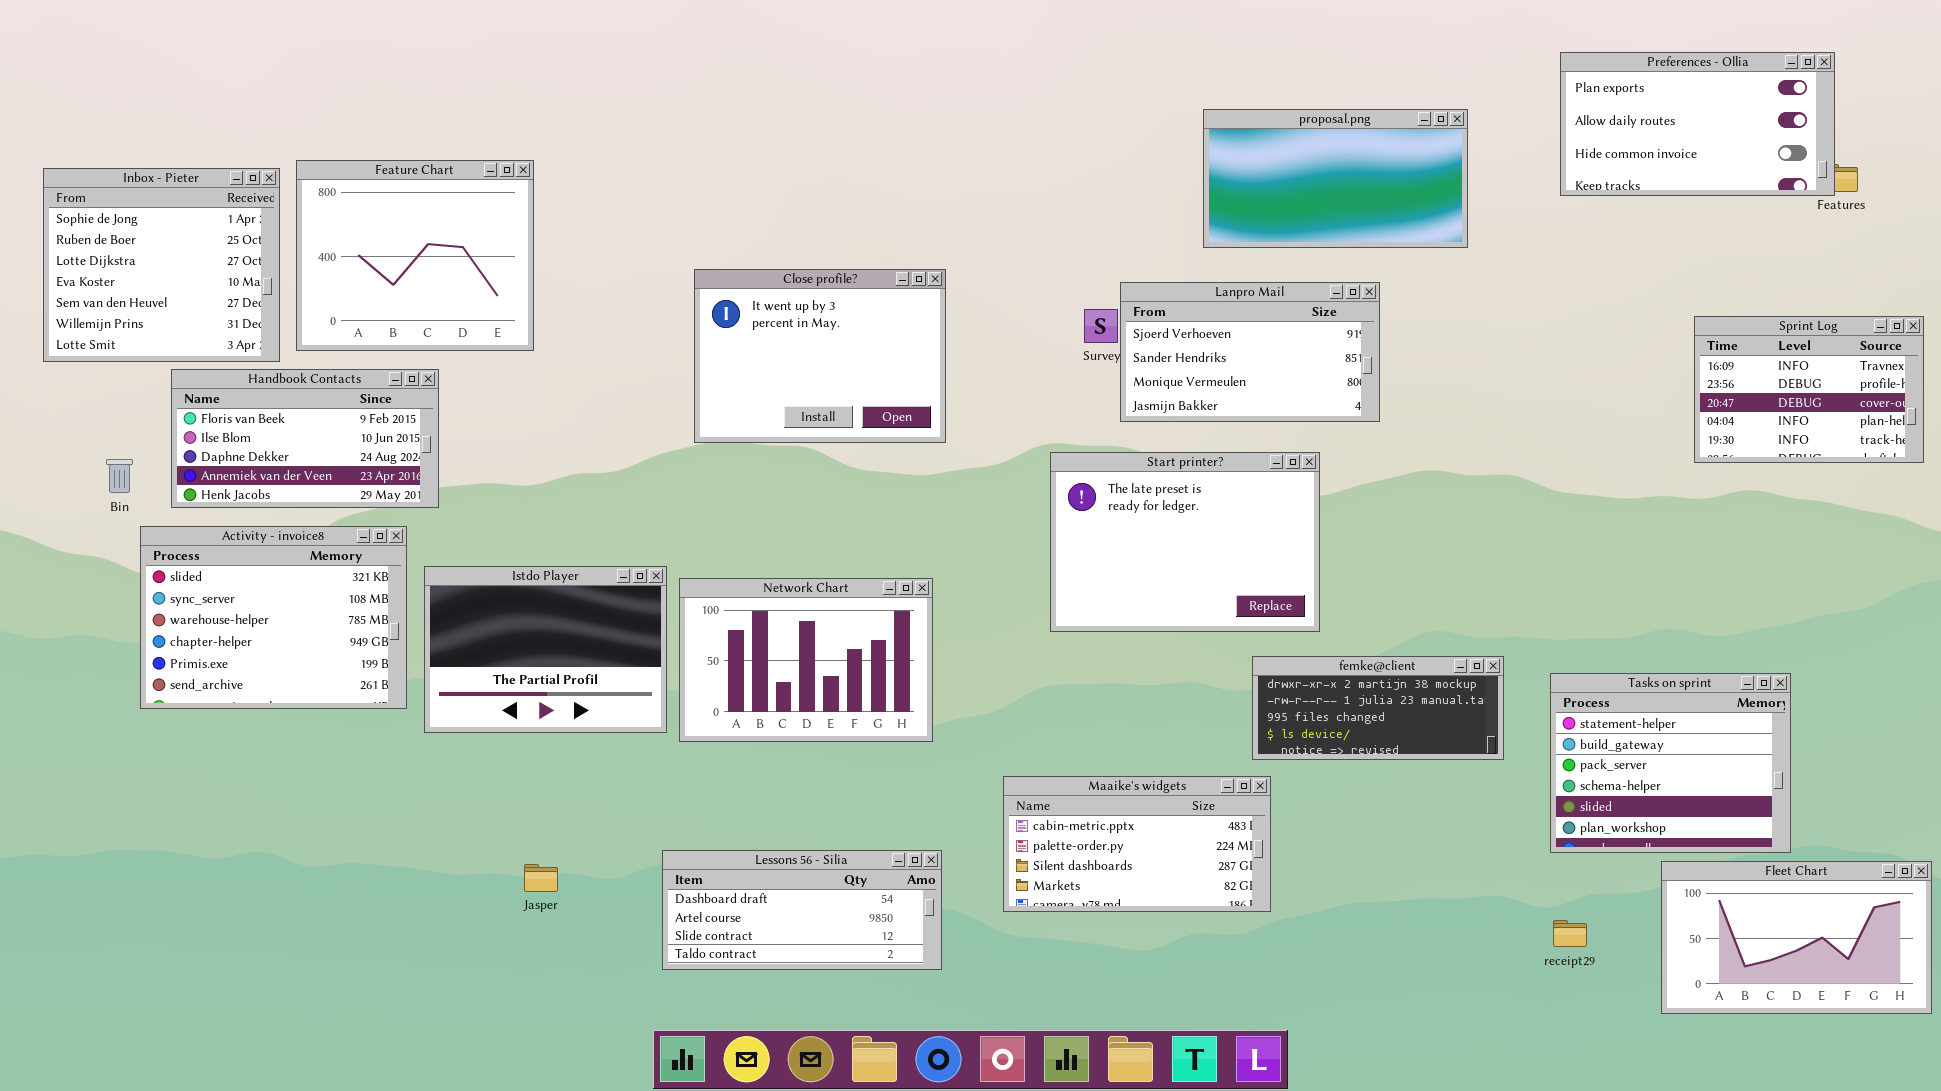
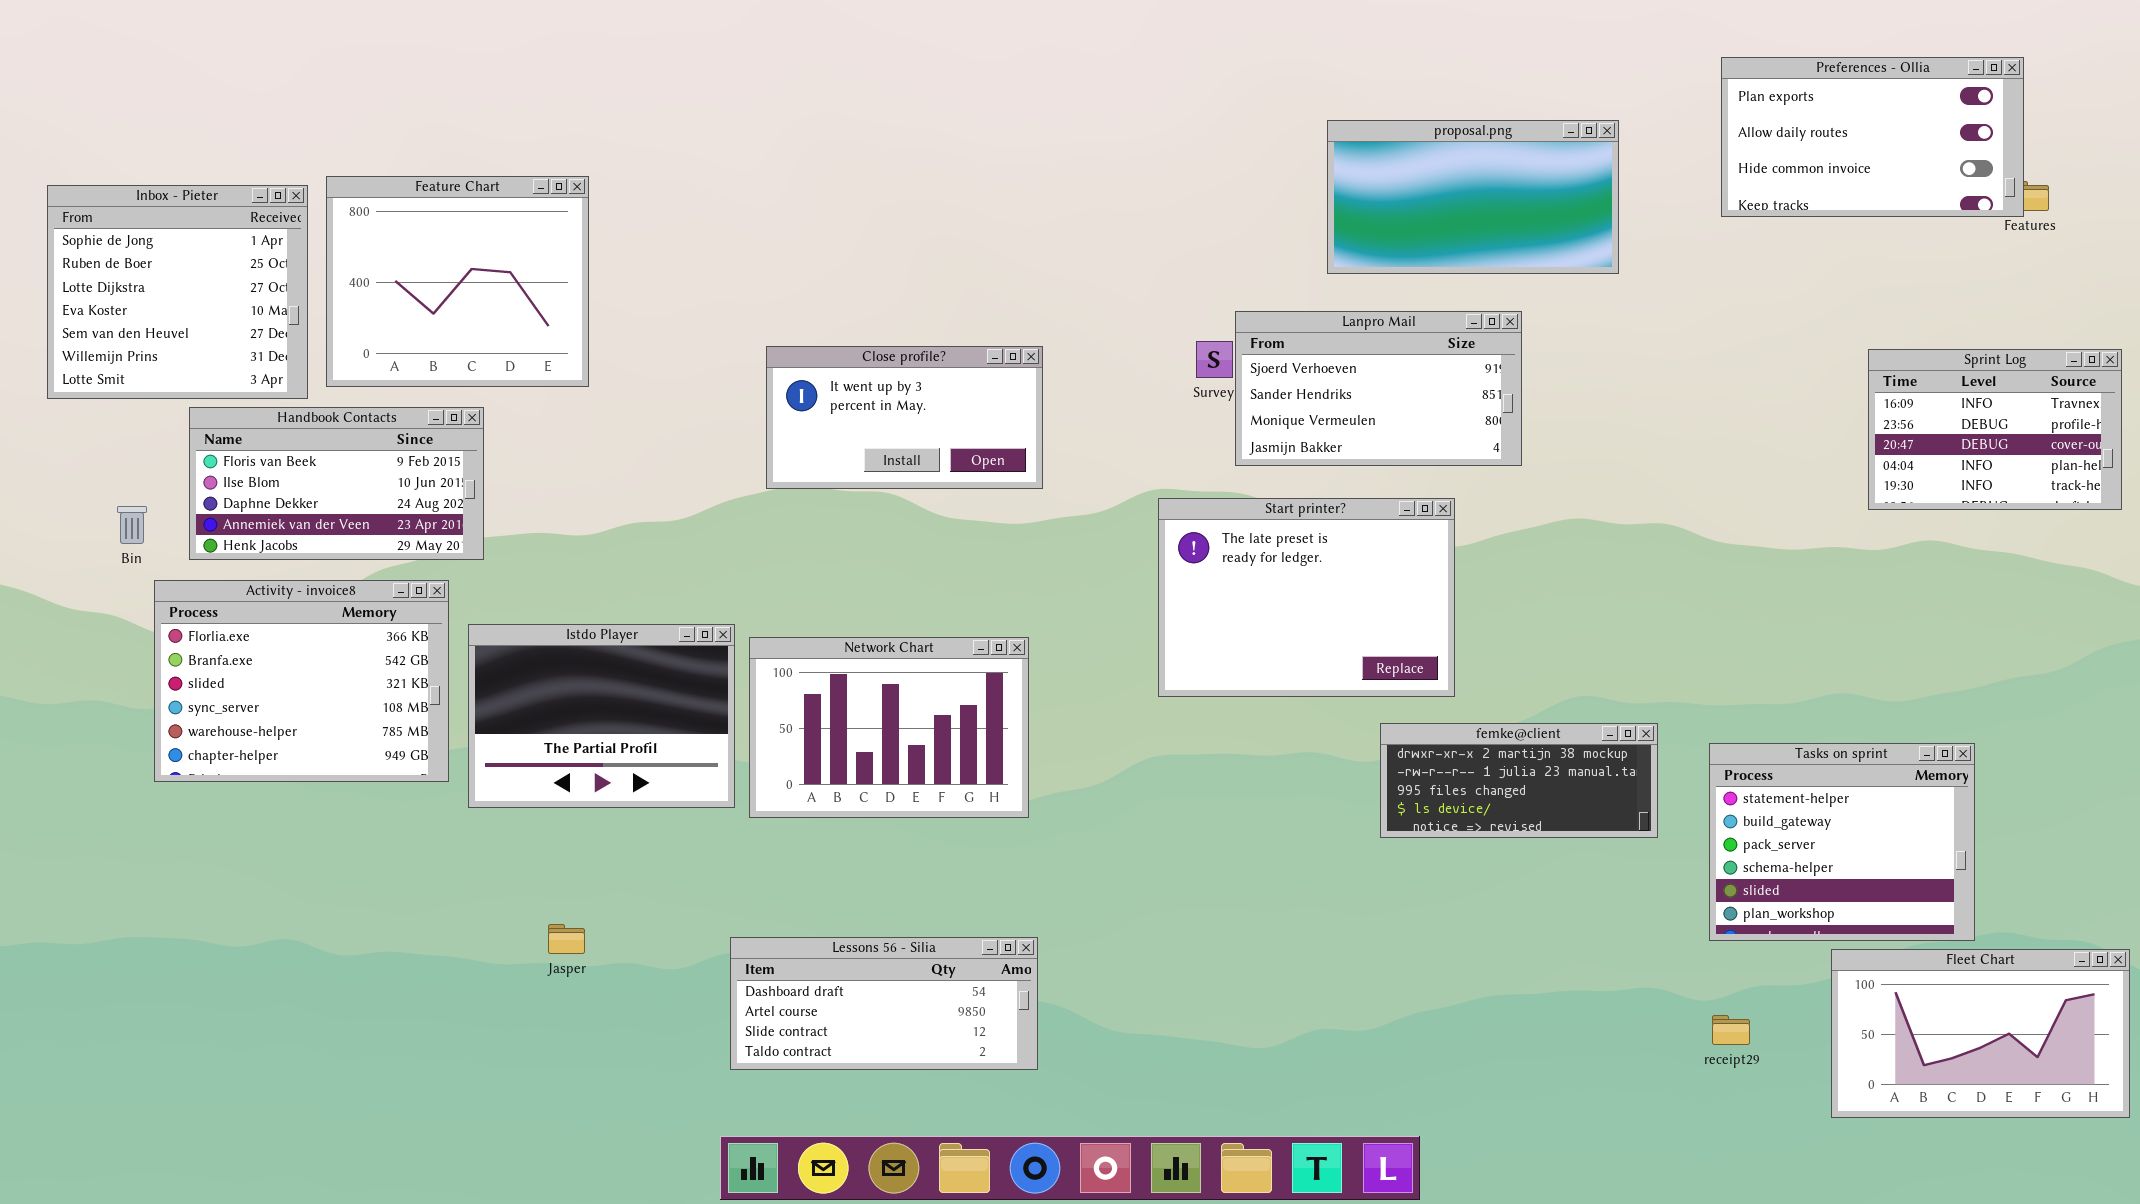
Close profile?: [694,269,946,443] -> [766,346,1043,489], resized
Activity - invoice8: [140,526,407,709] -> [154,580,449,782], scrolled up 2 rows
Maaike's widgets: [1003,776,1271,912] -> none, closed
Jasper: [524,864,558,892] -> [548,924,585,954], moved

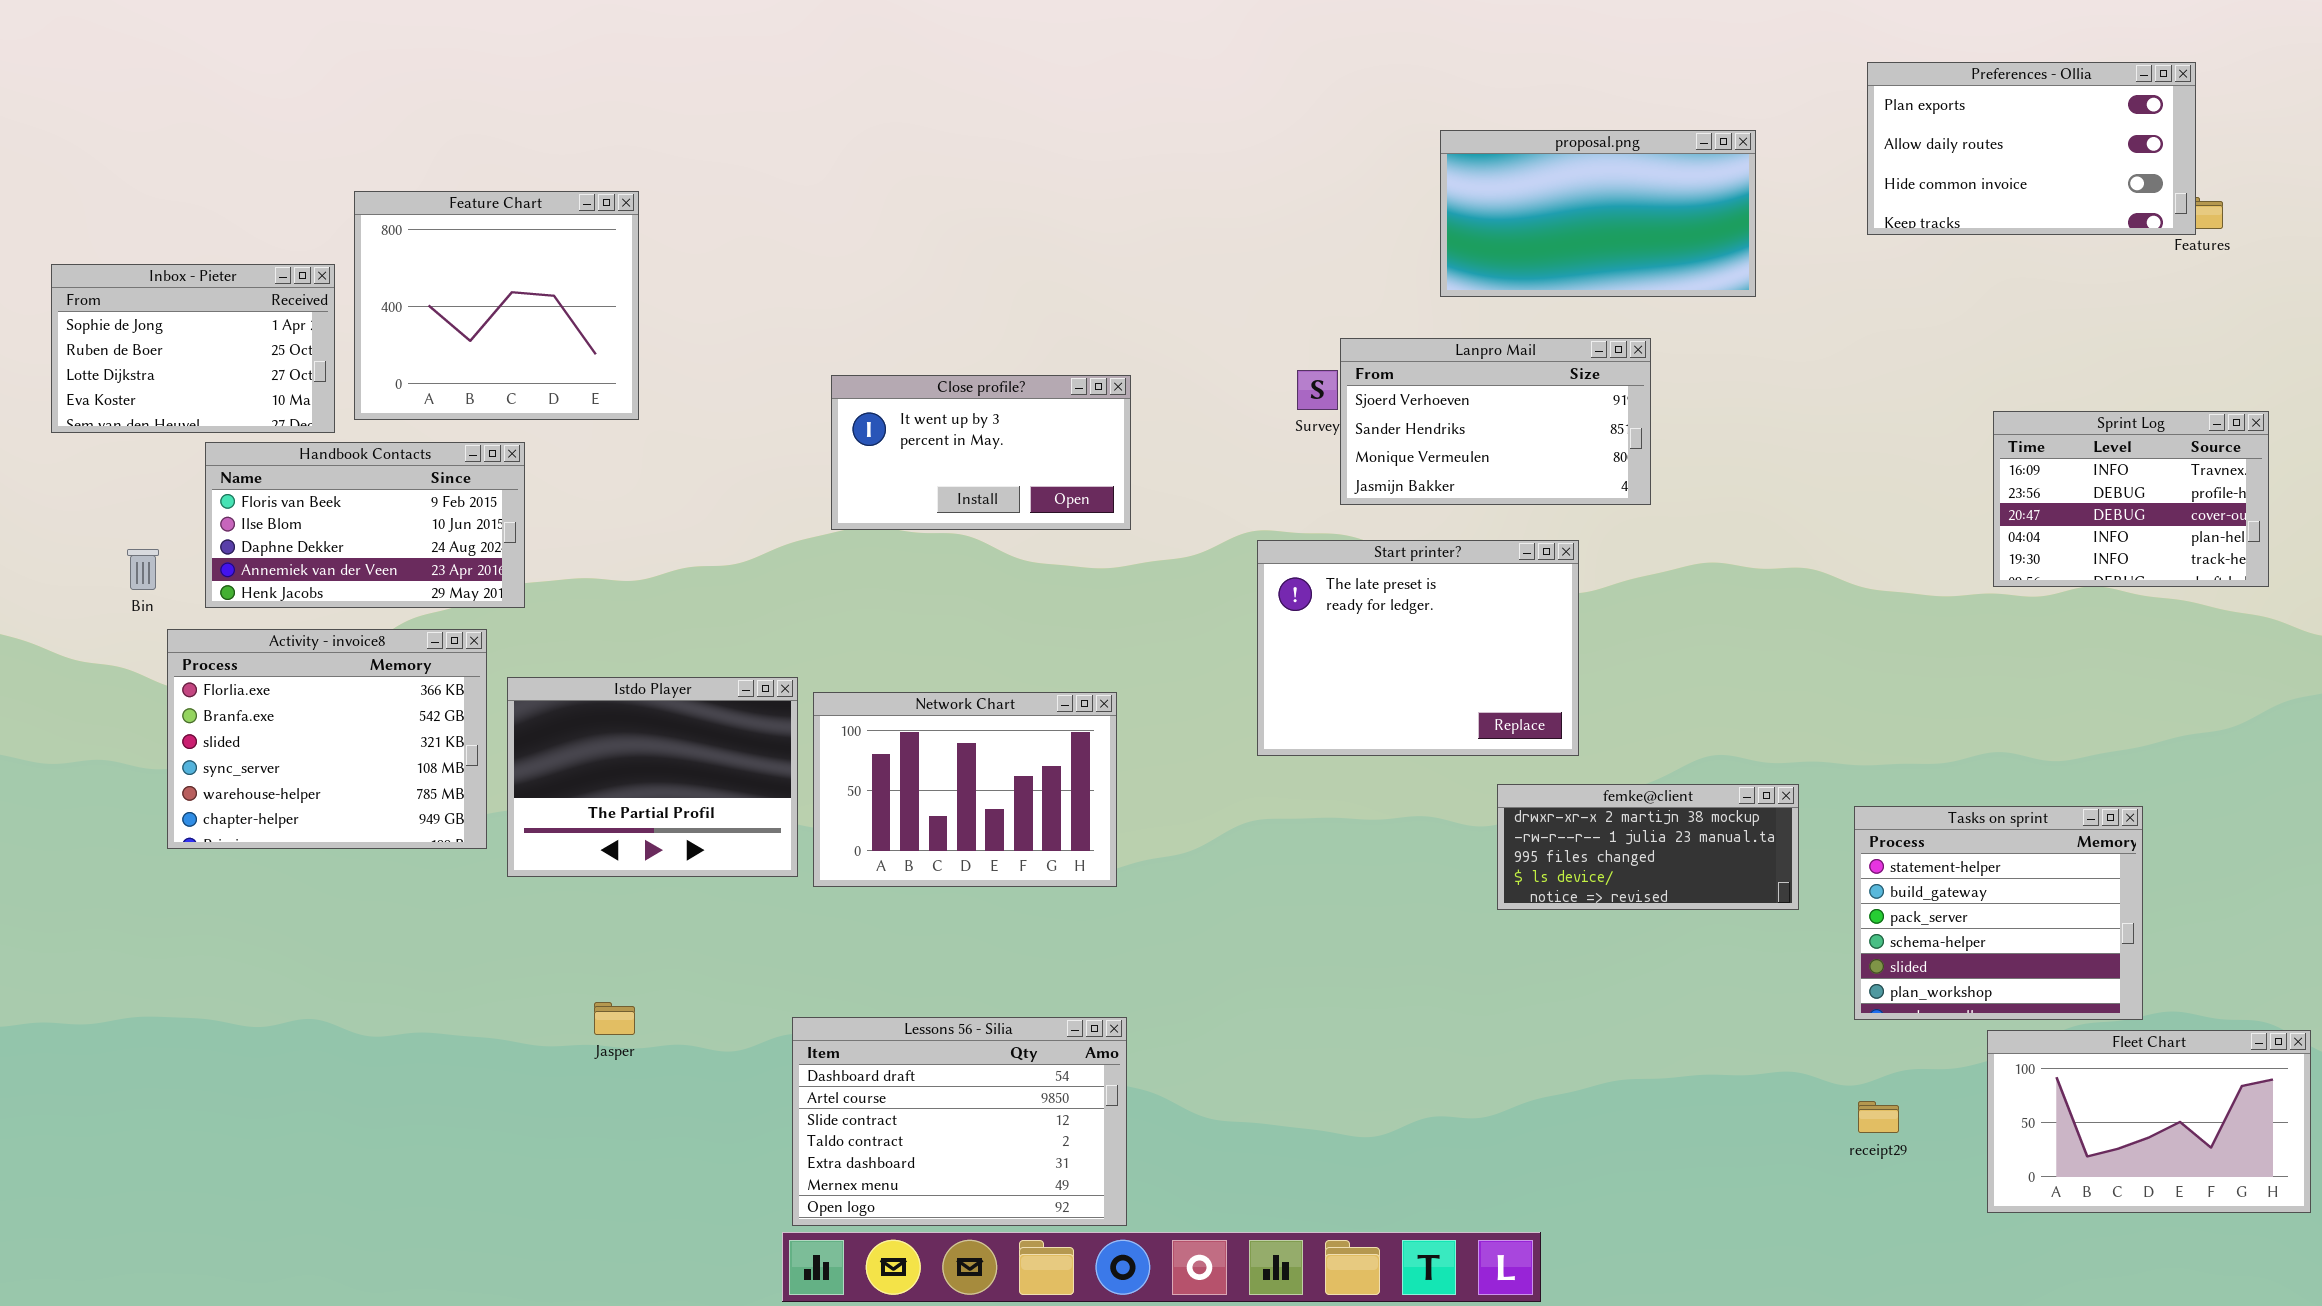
Inbox - Pieter: [47,185,308,399] -> [51,264,335,433], resized
Sprint Log: [1868,349,2122,510] -> [1993,411,2269,587], moved
Lessons 56 - Silia: [730,937,1038,1070] -> [792,1017,1127,1226], resized

